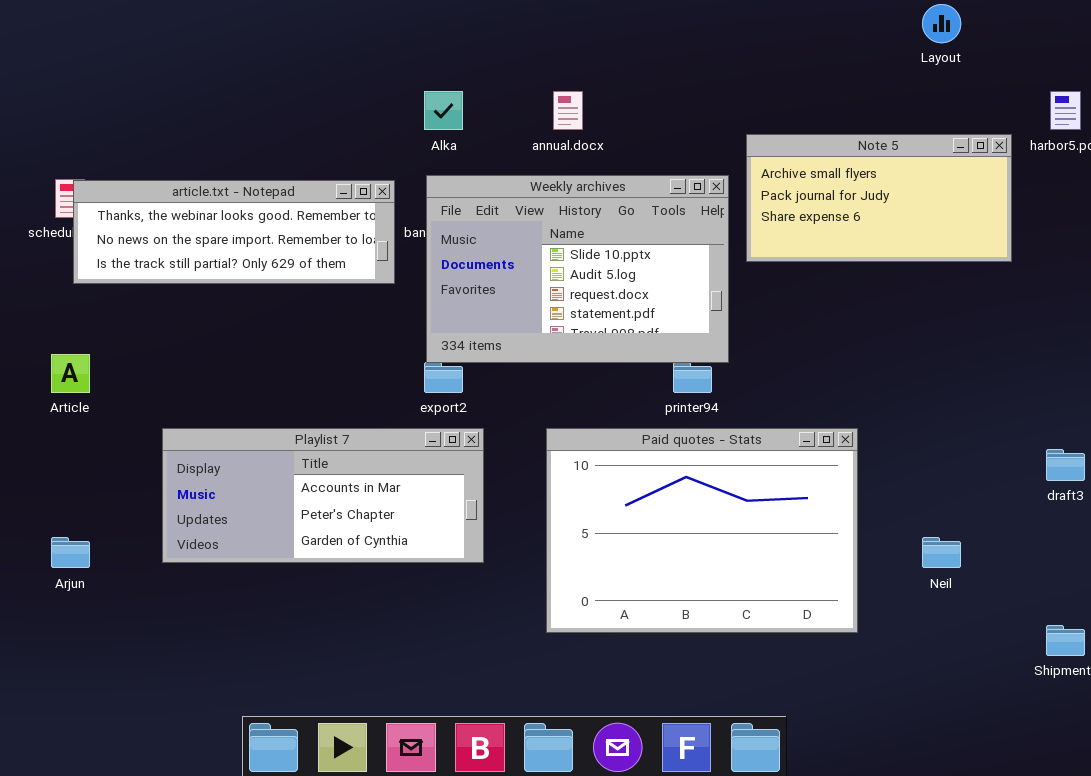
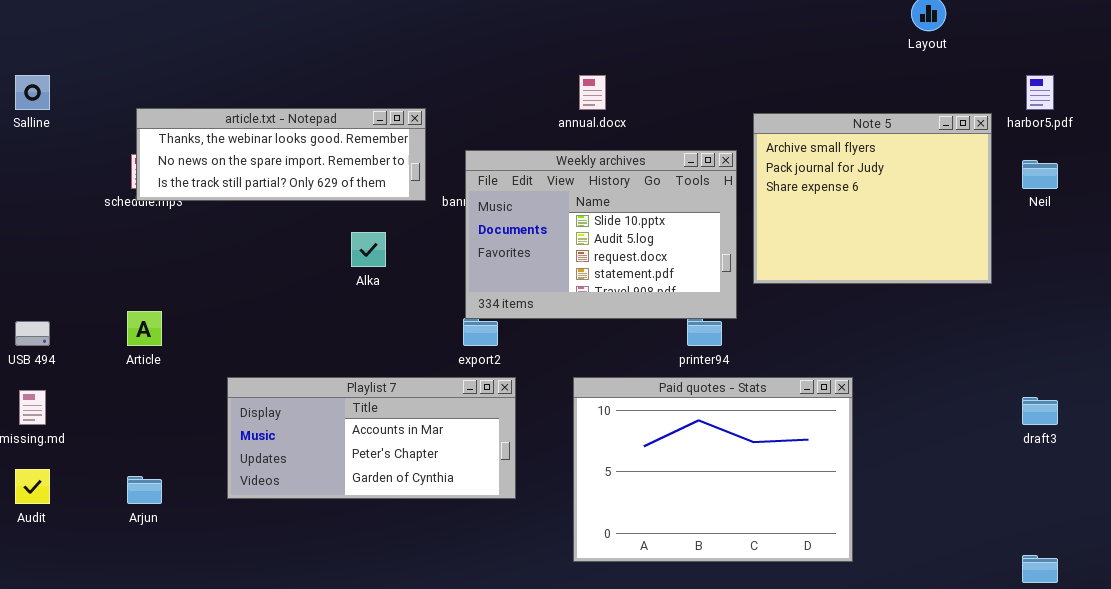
Alka: [424,91,463,130] -> [351,232,386,267], moved
Note 5: [746,134,1012,262] -> [753,113,992,284], resized
article.txt - Notepad: [73,180,395,284] -> [136,108,426,201], moved
Neil: [922,537,961,568] -> [1022,160,1058,189], moved

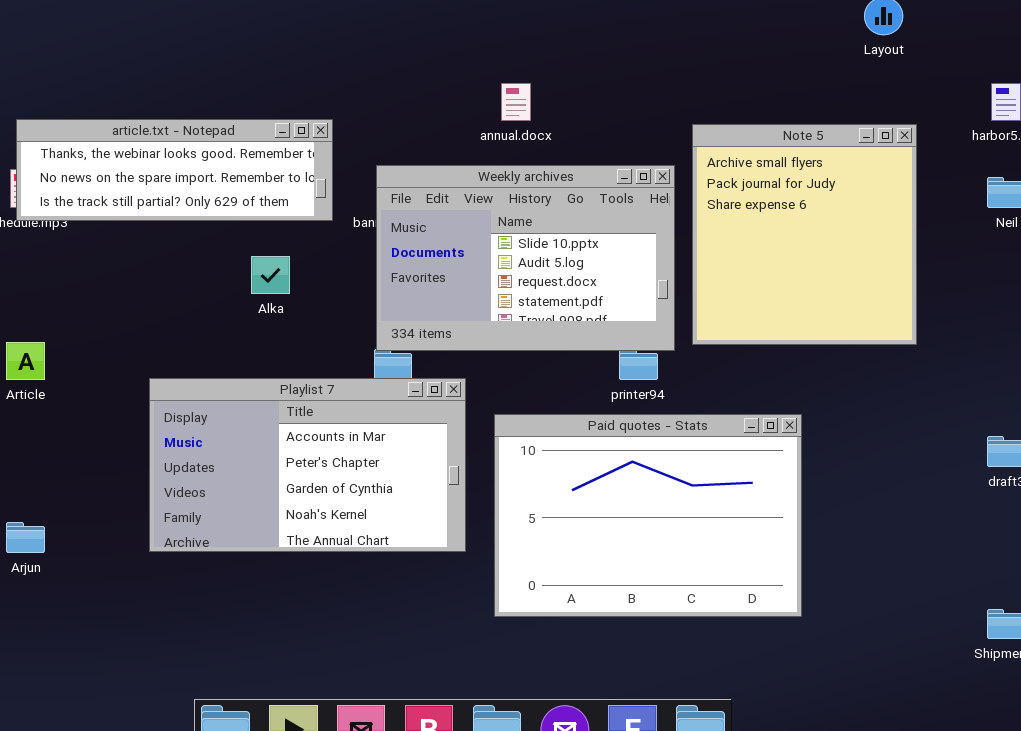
Note 5: [753,113,992,284] -> [692,124,917,345], resized
Playlist 7: [227,377,516,499] -> [149,378,466,552], moved, resized

